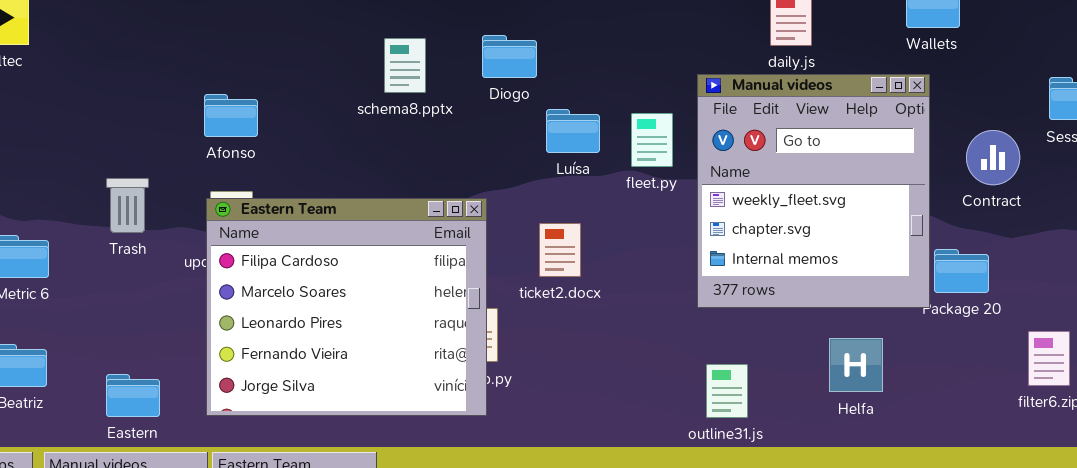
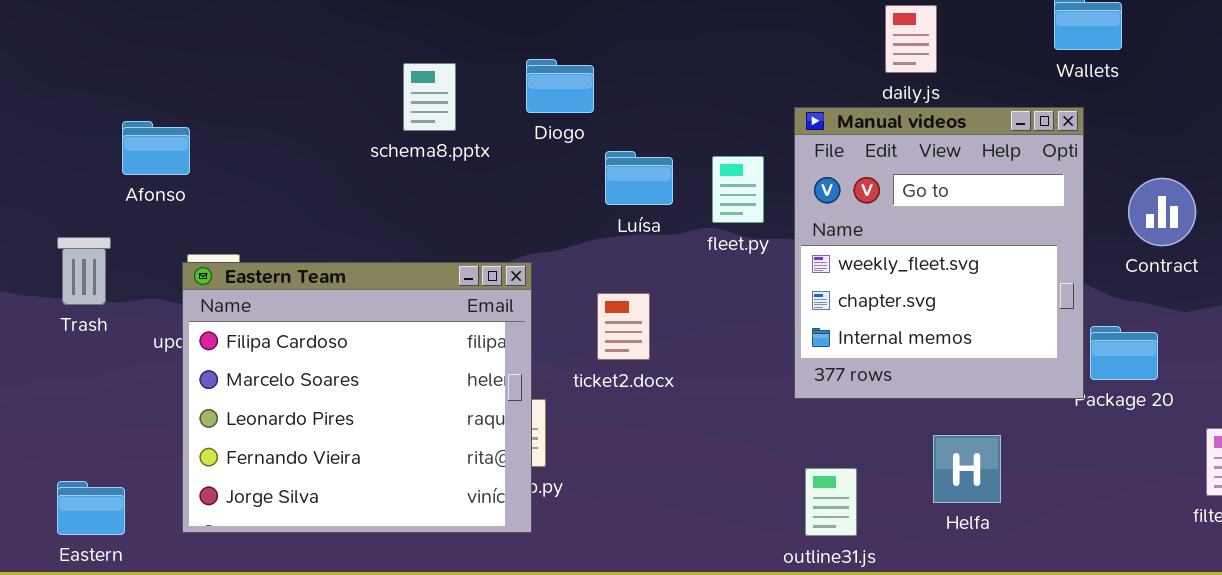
Afonso: [204,94,258,137] -> [122,121,190,175], moved
Helfa: [829,338,883,392] -> [933,435,1001,503], moved

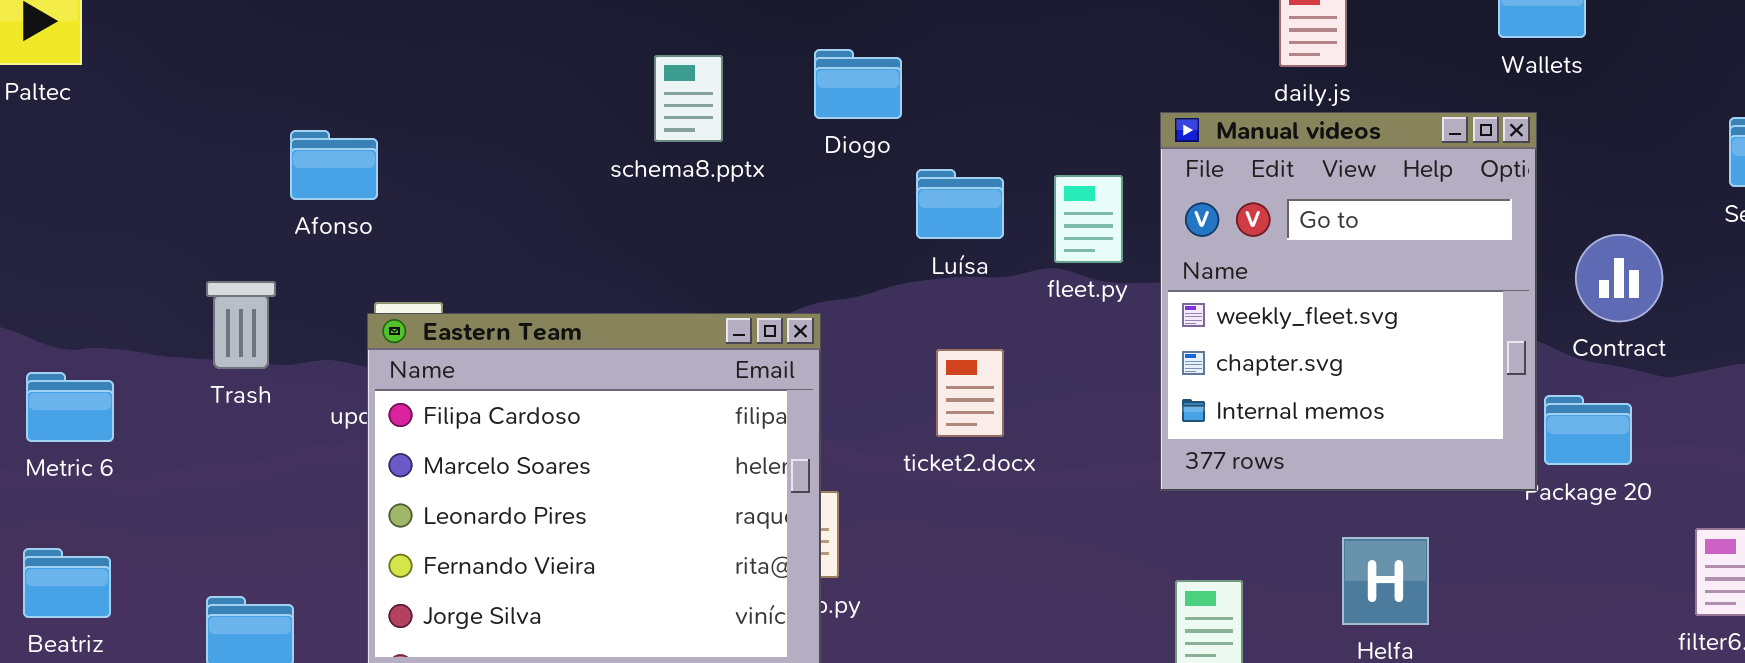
Contract: [1128,178,1196,246] -> [1575,234,1663,322], moved
ticket2.docx: [597,293,650,360] -> [936,349,1004,437], moved

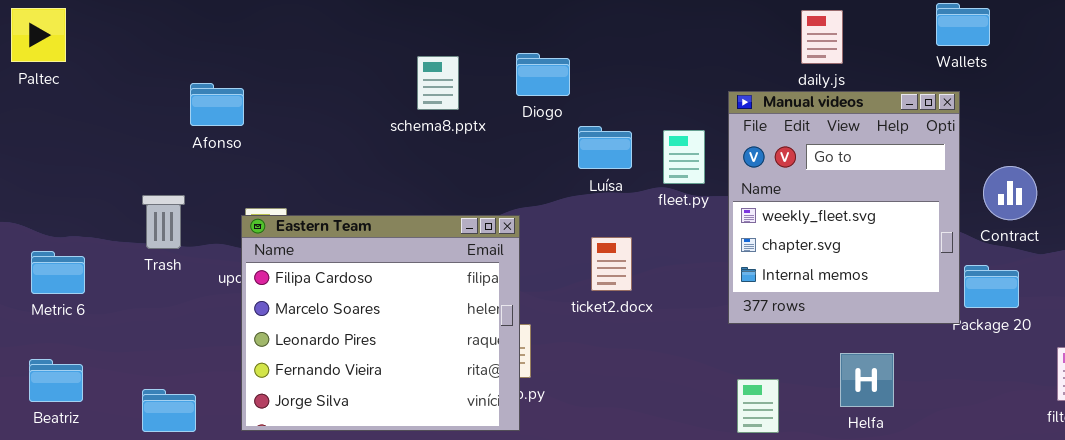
Afonso: [290,130,378,200] -> [190,83,244,126], moved

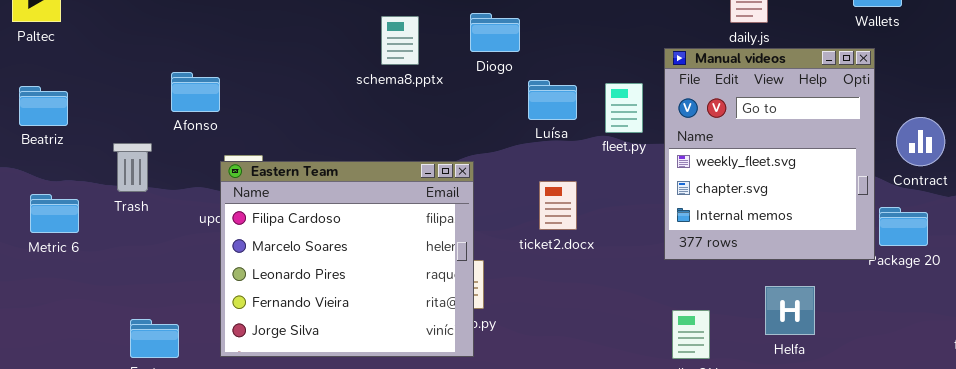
Afonso: [190,83,244,126] -> [171,72,220,112], moved
Trash: [142,195,185,249] -> [113,143,152,192], moved
Beatriz: [29,359,83,402] -> [19,86,68,126], moved

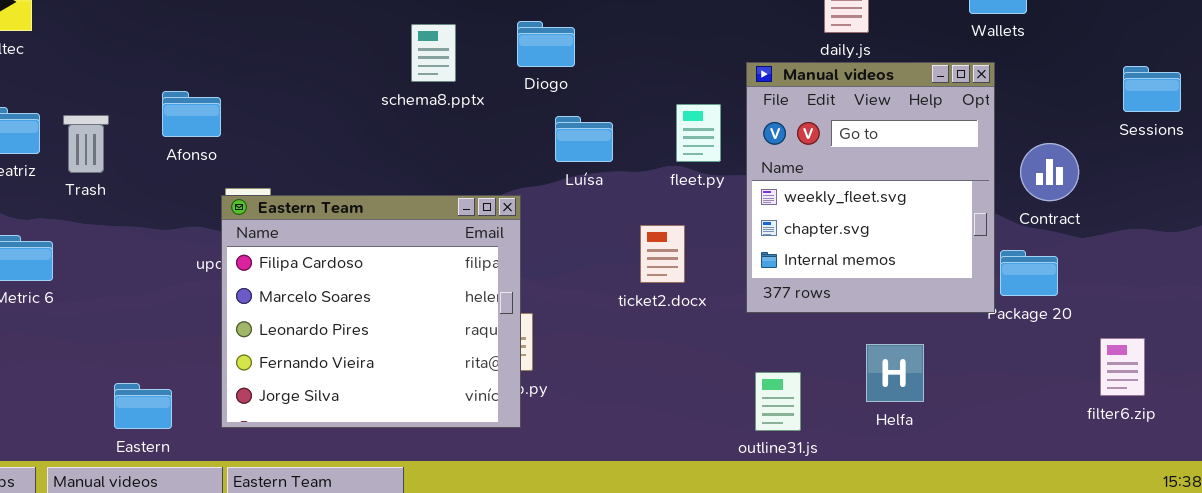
Luísa: [528,80,577,120] -> [555,116,613,162], moved
Trash: [113,143,152,192] -> [63,115,109,173], moved
ticket2.docx: [539,181,577,230] -> [640,225,685,283], moved

